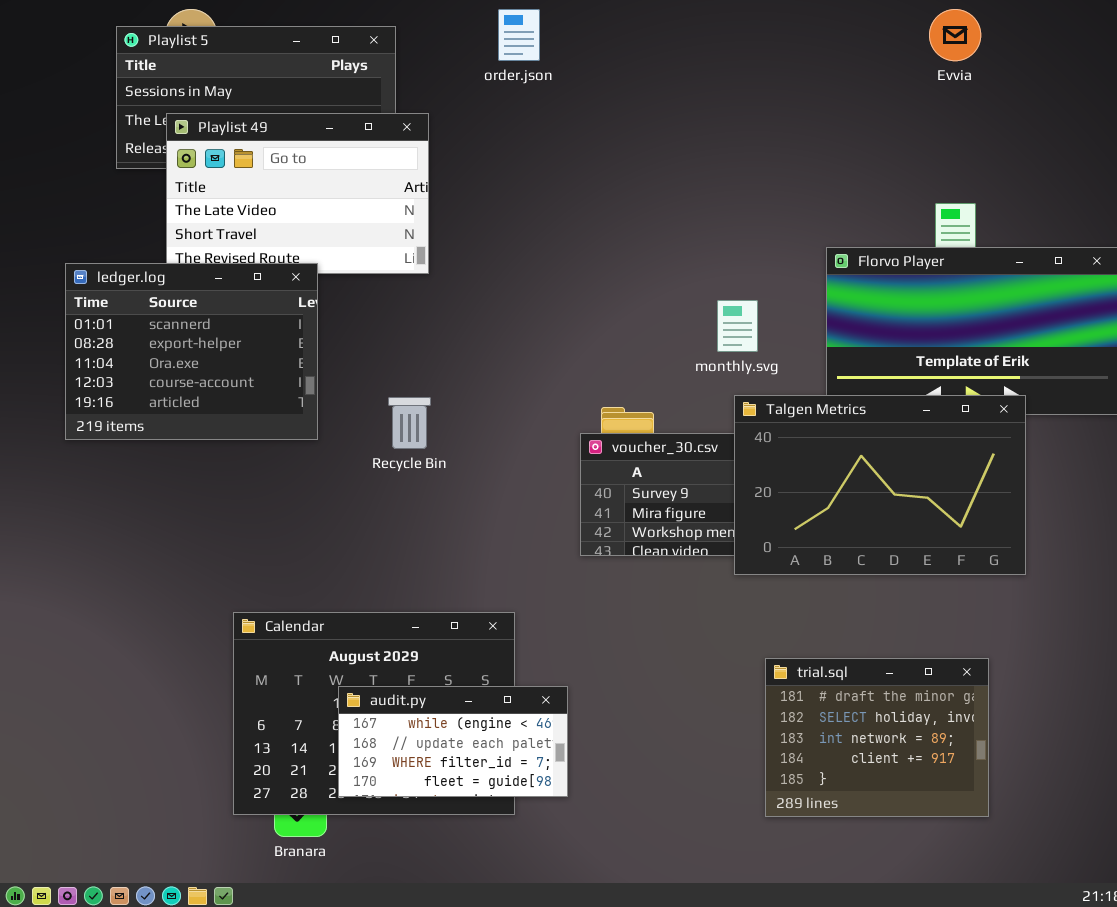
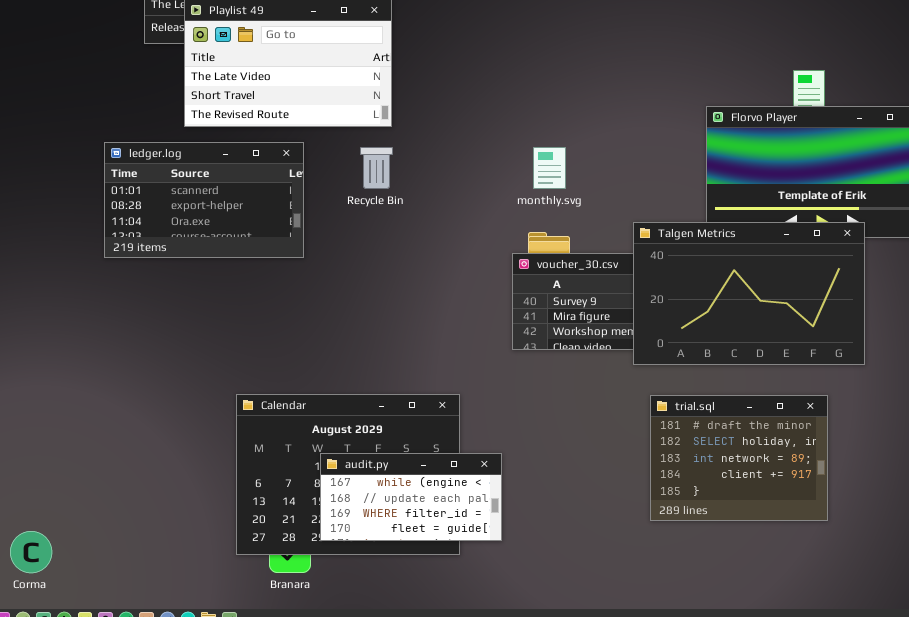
ledger.log: [65,263,318,440] -> [104,142,304,258], resized
monthly.svg: [717,300,758,352] -> [533,147,566,189], moved
Recycle Bin: [388,397,431,449] -> [360,147,393,189], moved
trial.sql: [765,658,989,817] -> [650,395,828,521], moved

